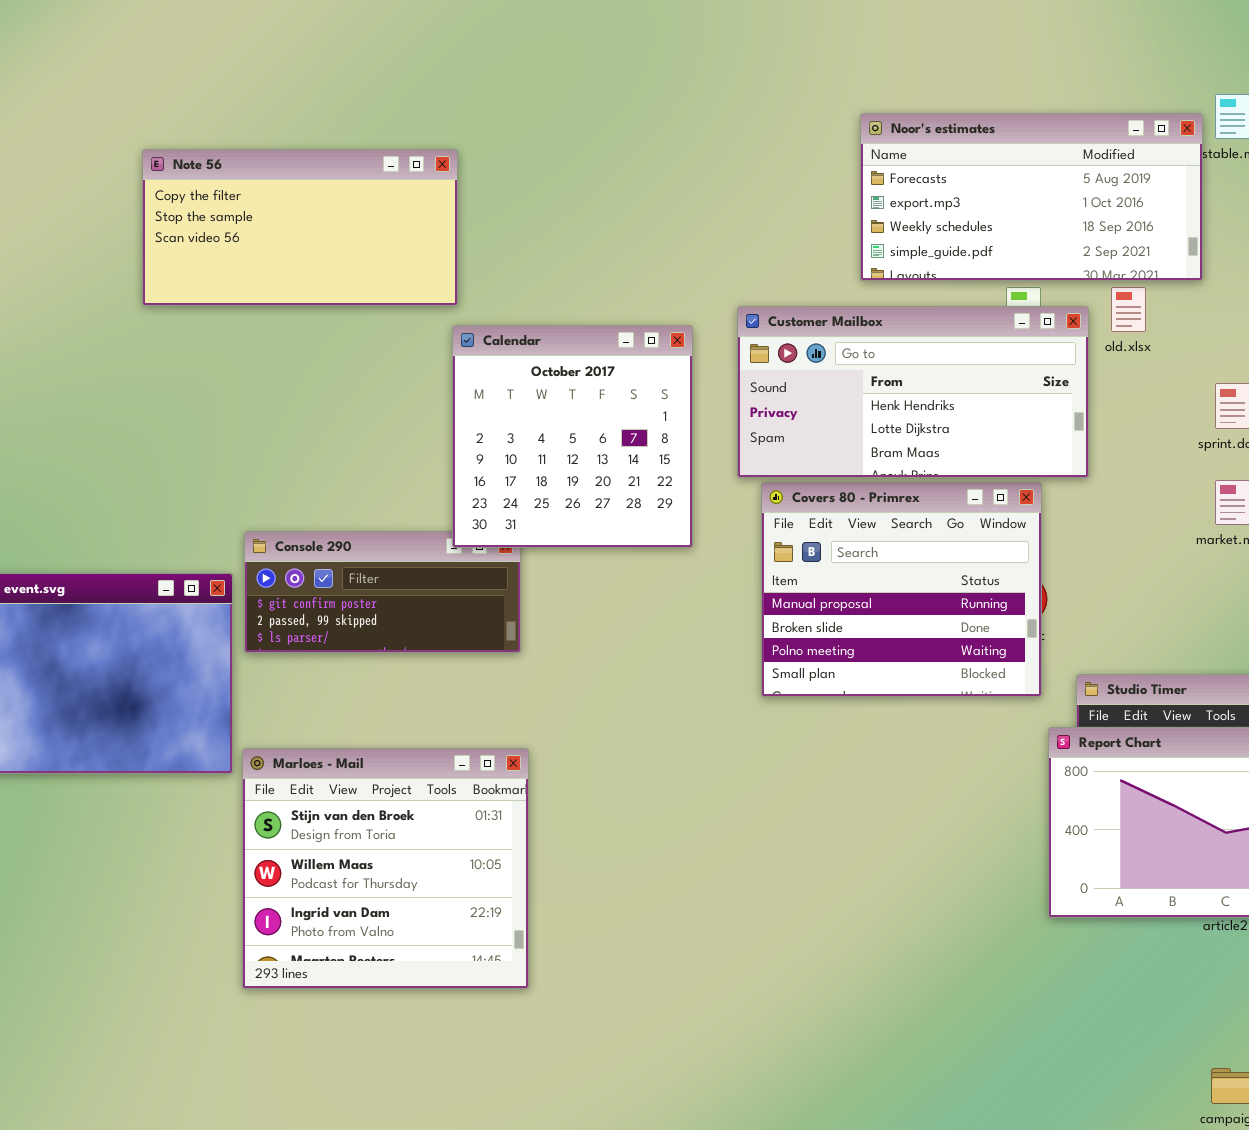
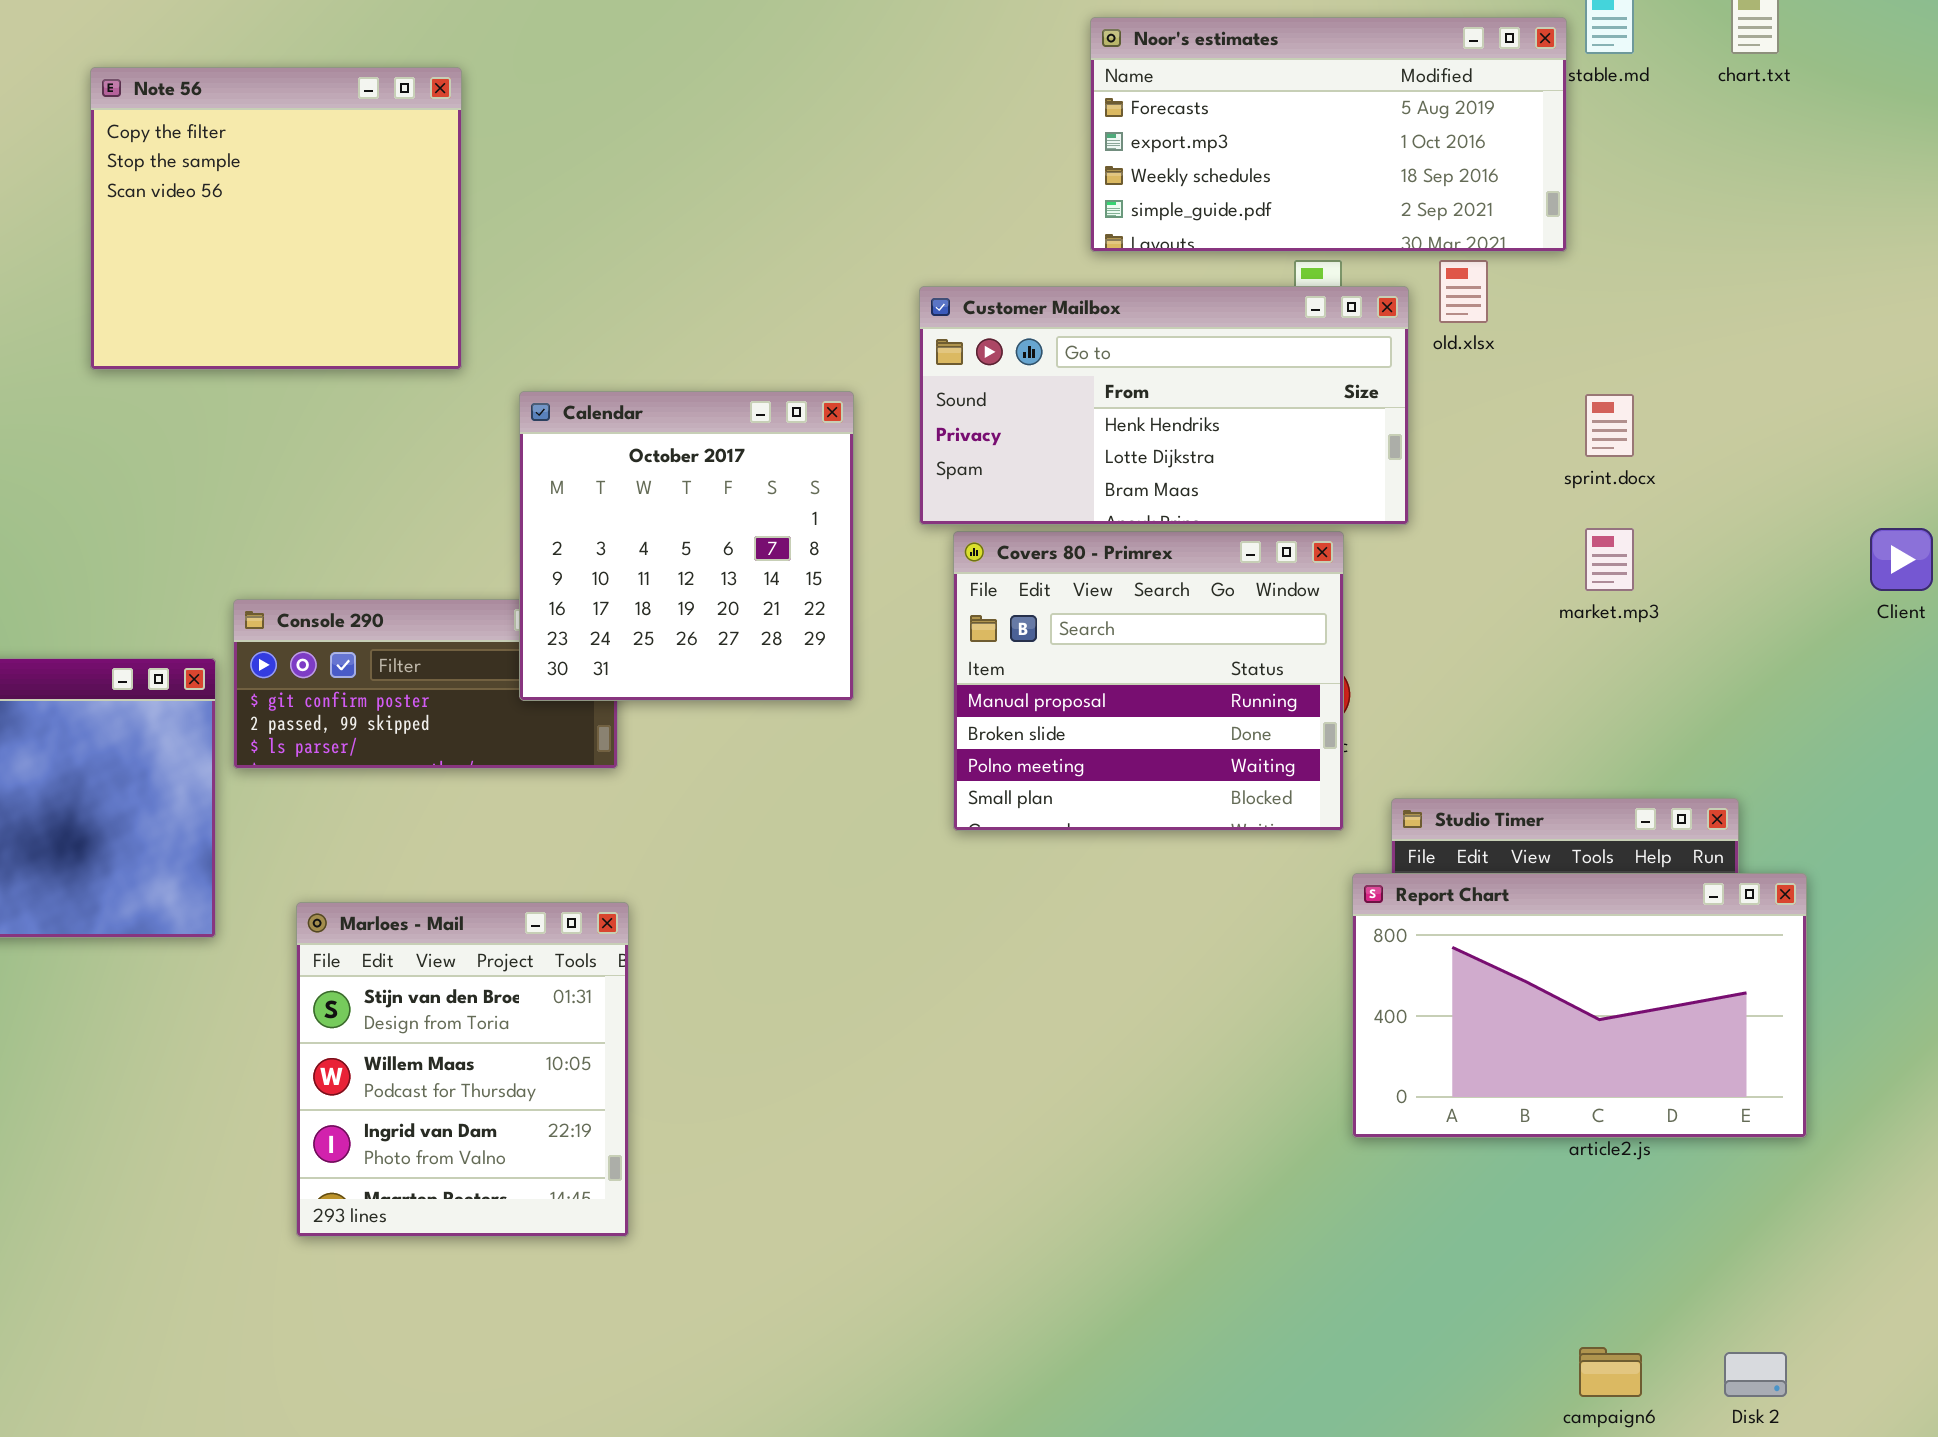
Note 56: [142,149,458,306] -> [90,67,462,370], resized
Calendar: [452,325,693,548] -> [519,391,854,701], moved
Marloes - Mail: [242,748,529,989] -> [296,902,629,1237], resized

